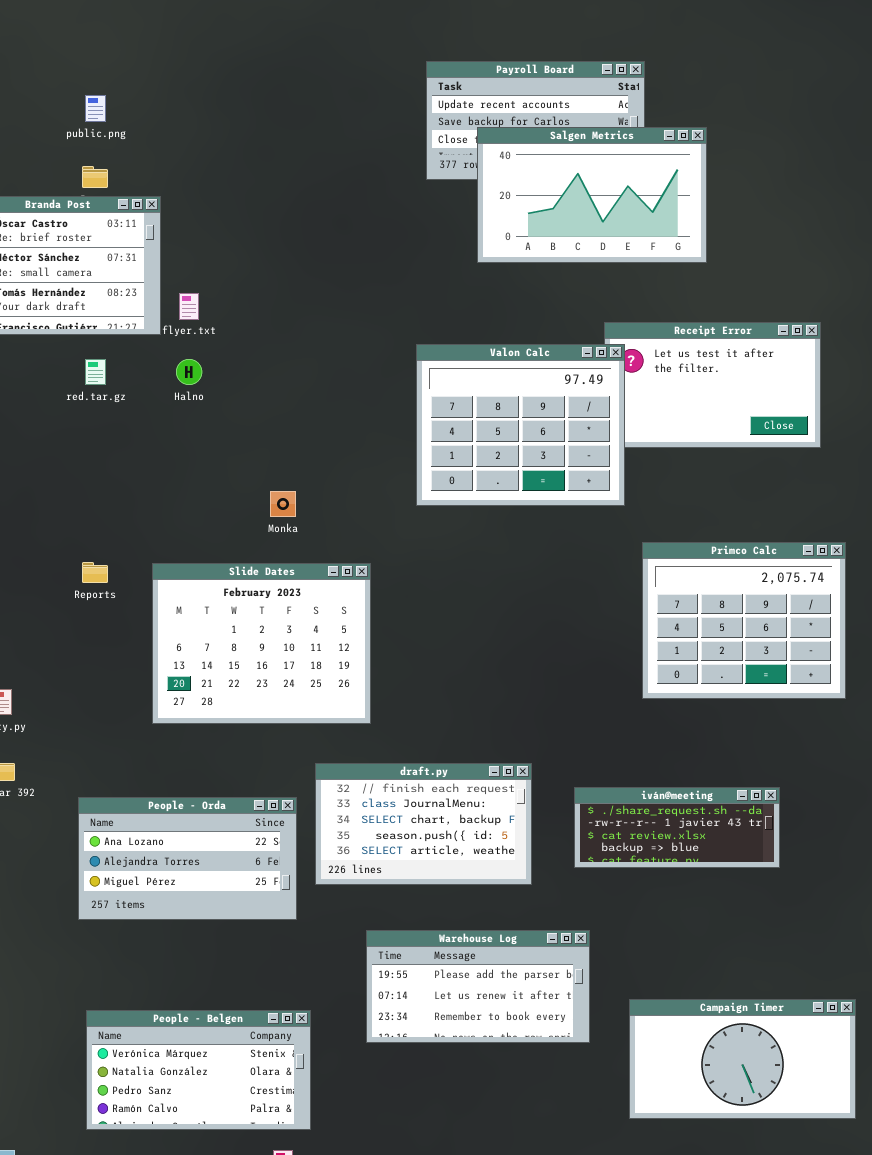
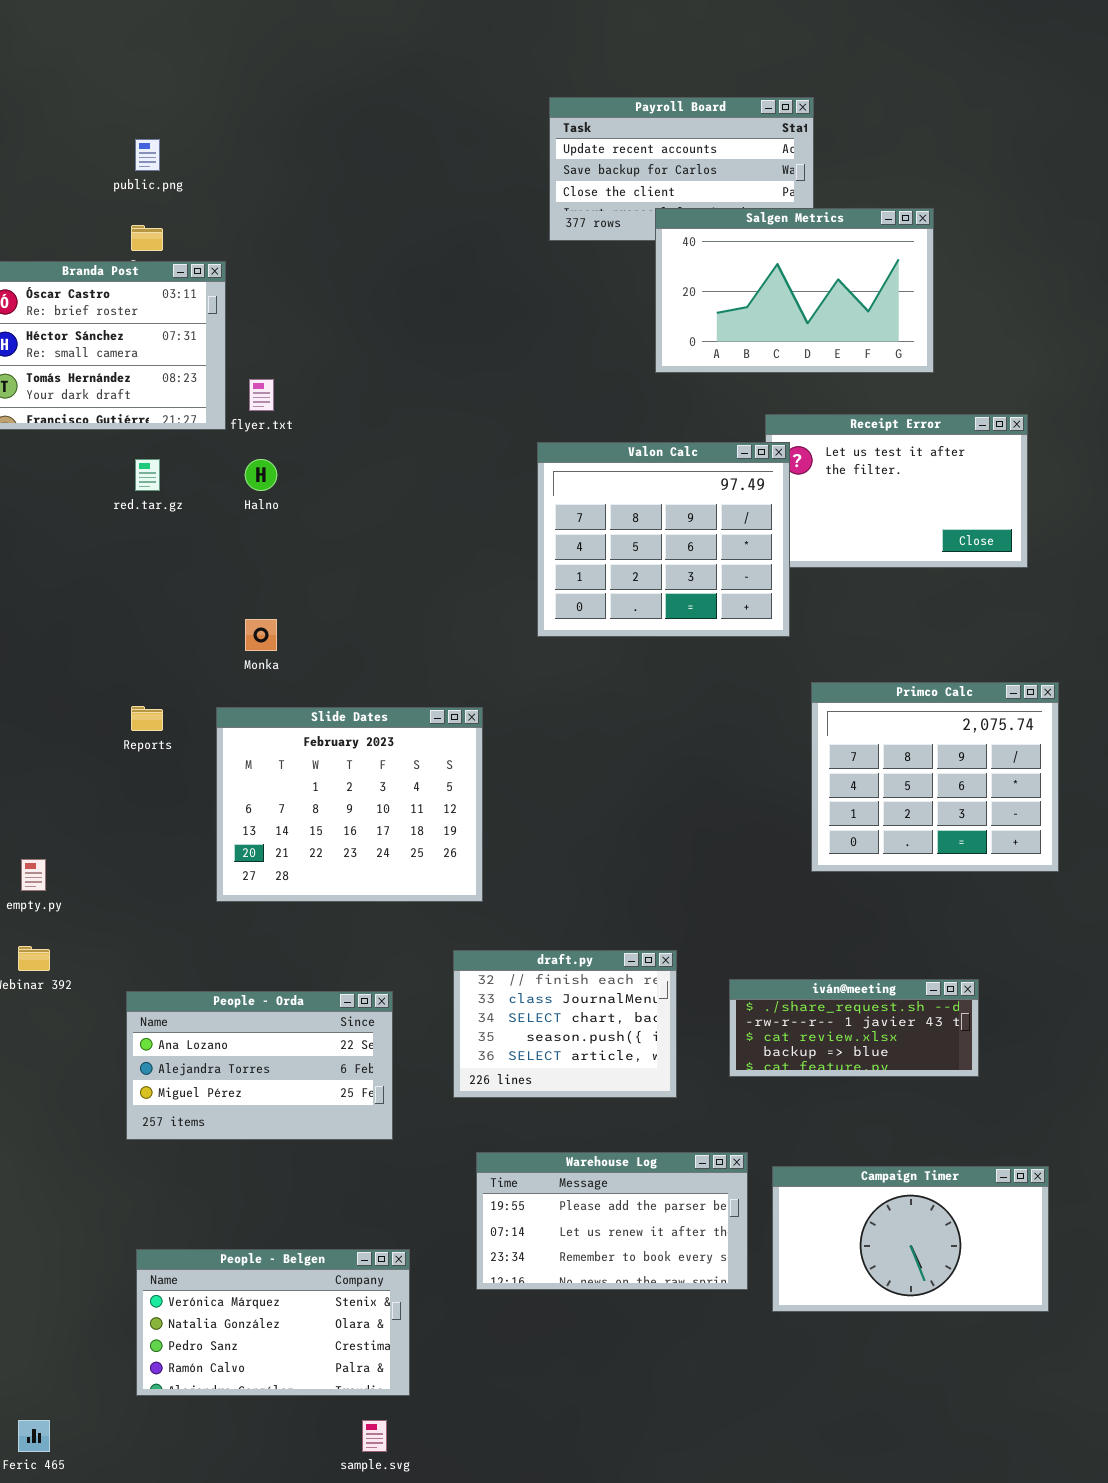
Salgen Metrics: [477,127,707,263] -> [655,208,934,373], moved
Monka: [270,491,296,517] -> [245,619,277,651], moved
draft.py: [315,763,532,885] -> [453,950,677,1098], resized
Campaign Timer: [629,999,856,1119] -> [772,1166,1049,1312], moved

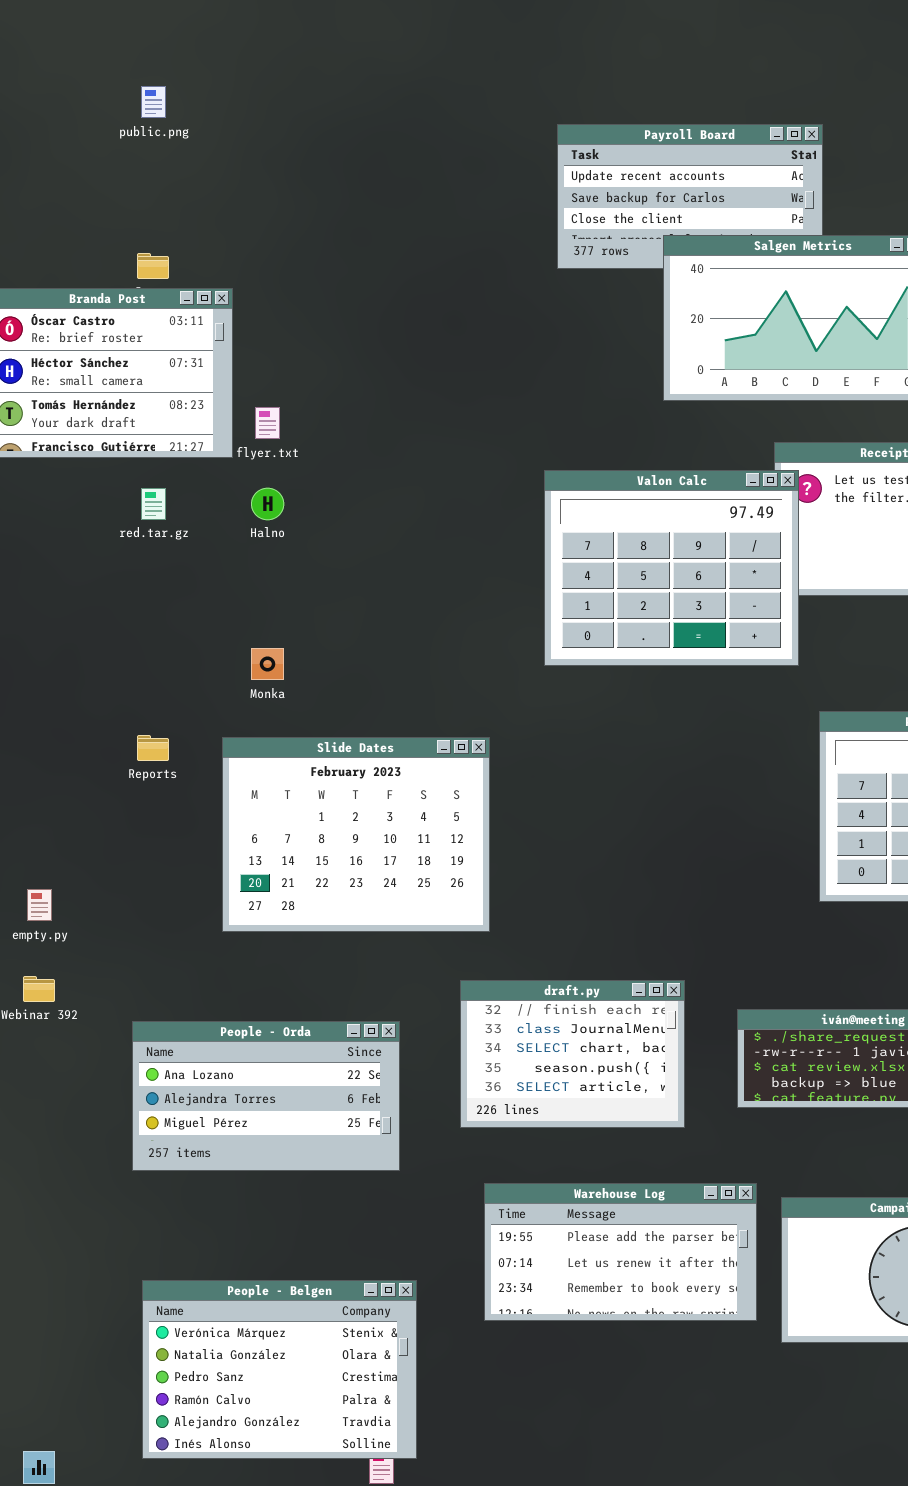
public.png: [135,139,160,171] -> [141,86,166,118], moved
People - Belgen: [136,1249,410,1396] -> [142,1280,417,1459], resized

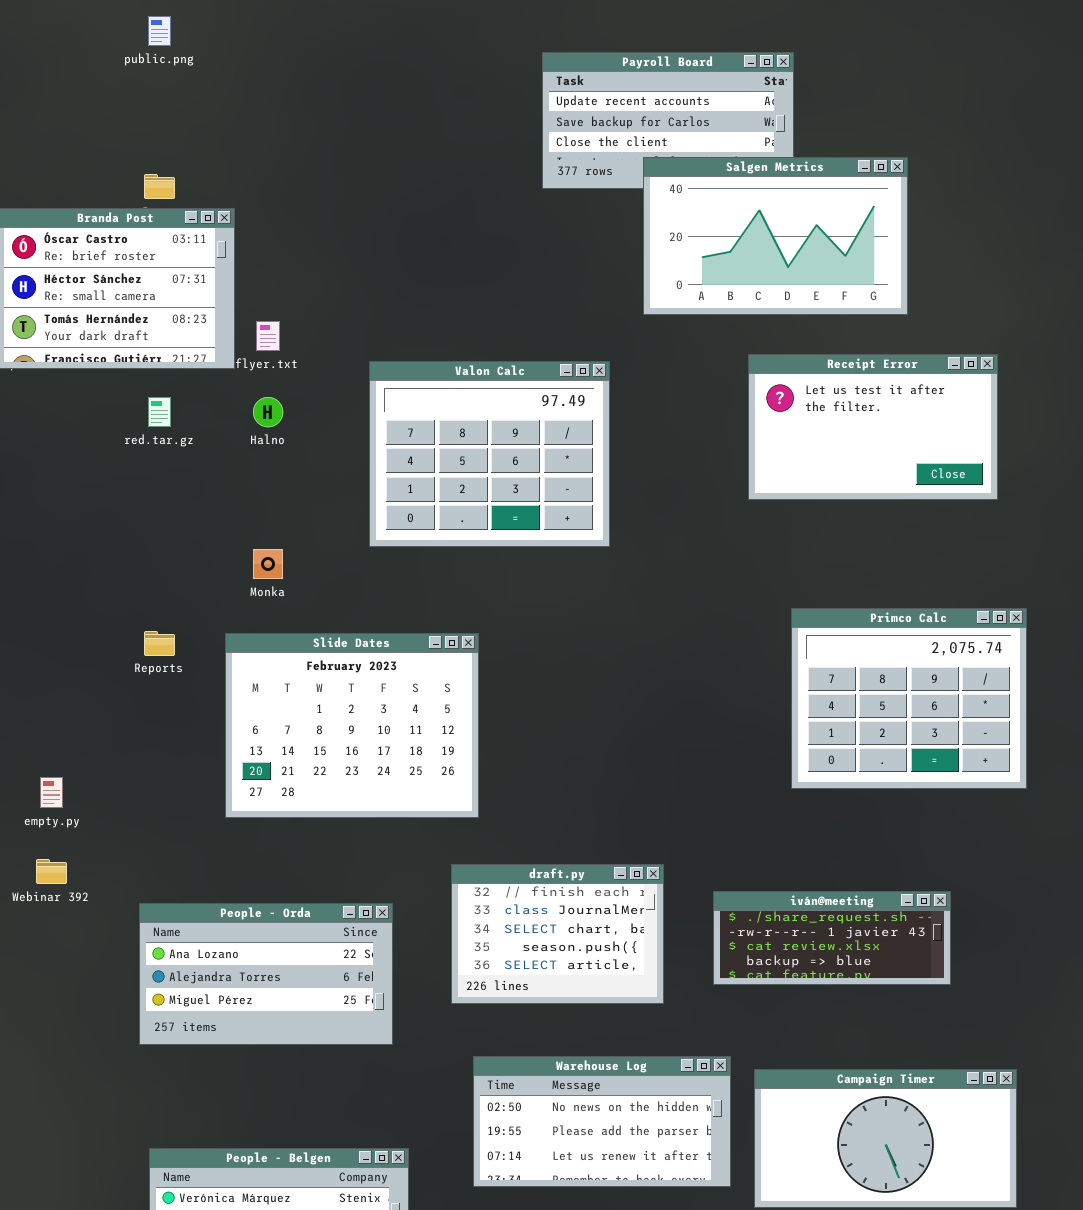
Valon Calc: [544,470,799,666] -> [369,361,610,547], moved
Warehouse Log: [484,1183,757,1321] -> [473,1056,731,1187], scrolled up 1 row

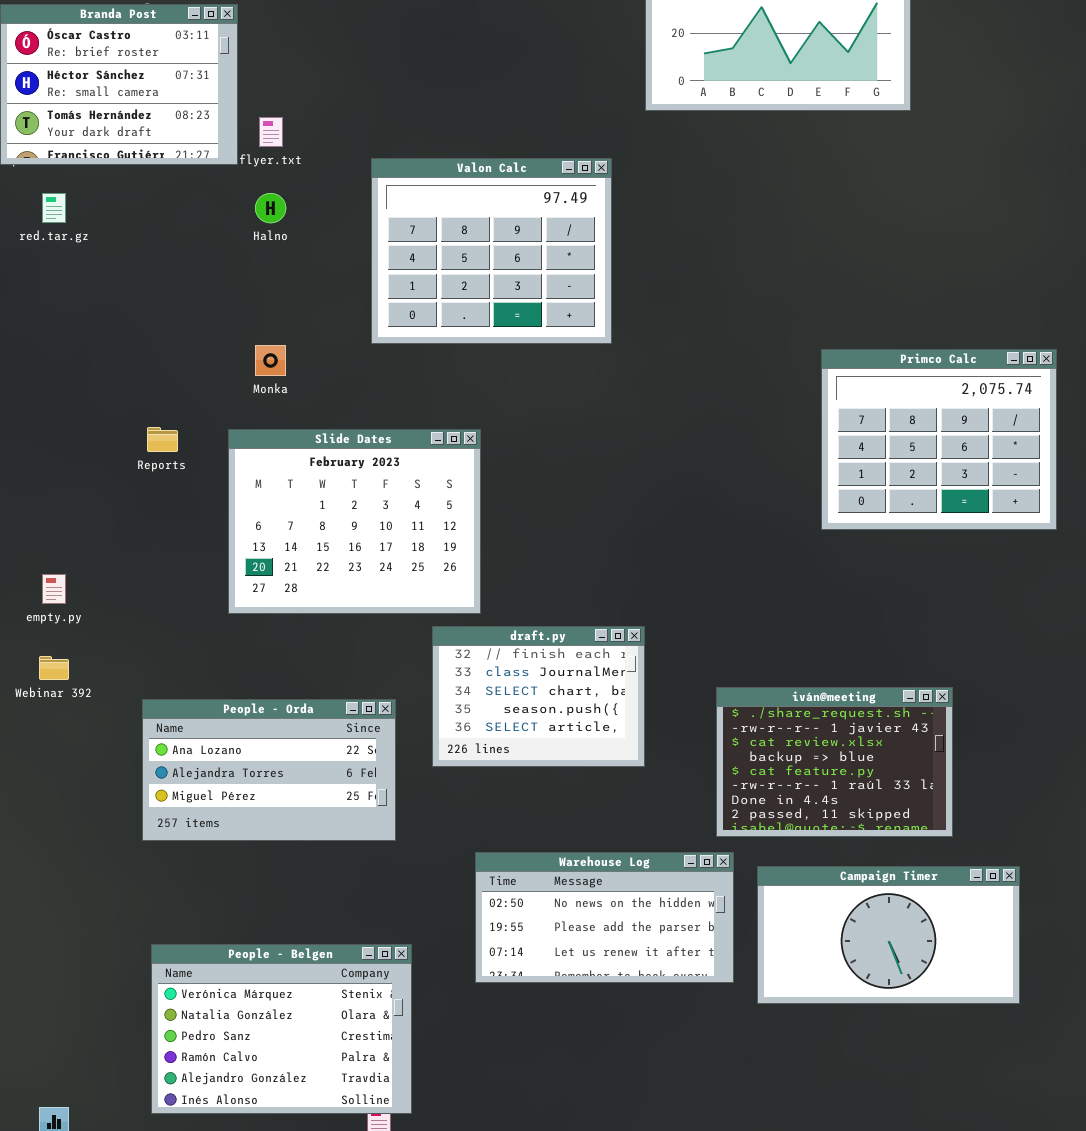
Receipt Error: [748,354,998,500] -> none, closed
red.tar.gz: [148,397,171,427] -> [42,193,66,223], moved
Primco Calc: [791,608,1027,789] -> [821,349,1057,530], moved
draft.py: [451,864,664,1004] -> [432,626,645,767], moved
iván@meeting: [713,891,951,985] -> [716,687,953,837], resized

